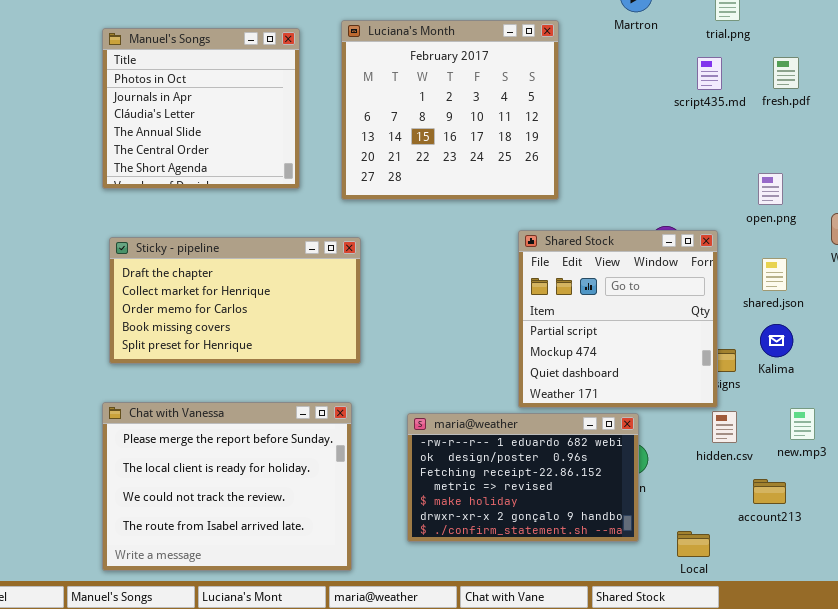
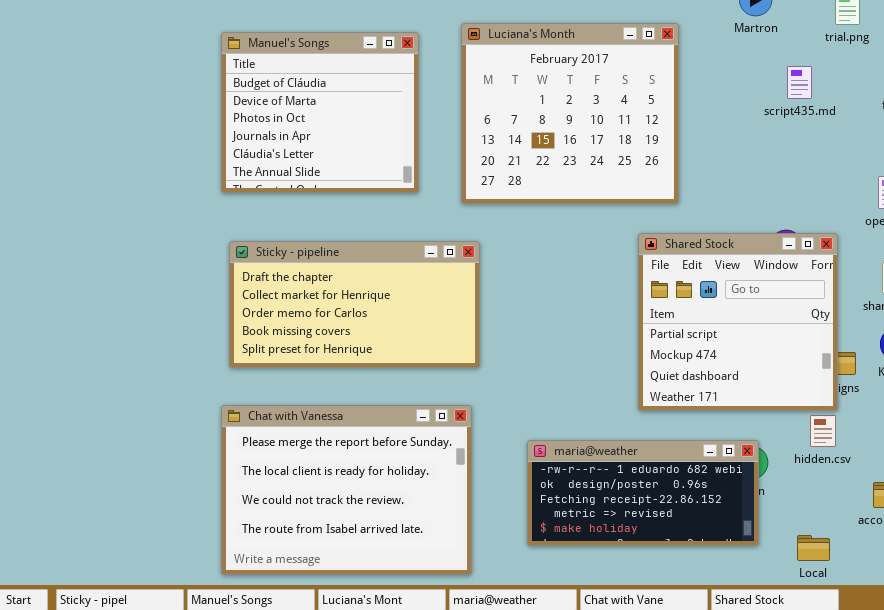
Manuel's Songs: [102,28,300,189] -> [221,32,419,193], scrolled up 2 rows
script435.md: [697,57,722,90] -> [787,66,812,99], moved
hidden.csv: [712,411,737,443] -> [810,415,836,447], moved
maria@weather: [407,413,639,542] -> [527,440,759,546], resized

